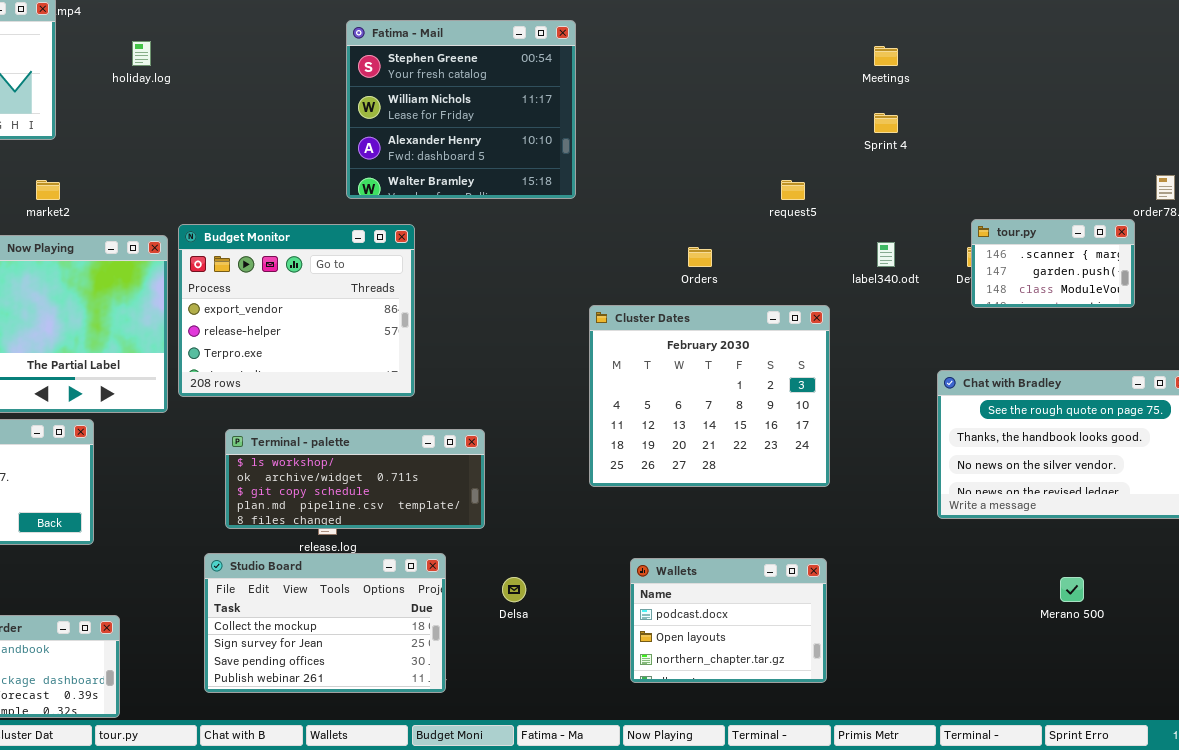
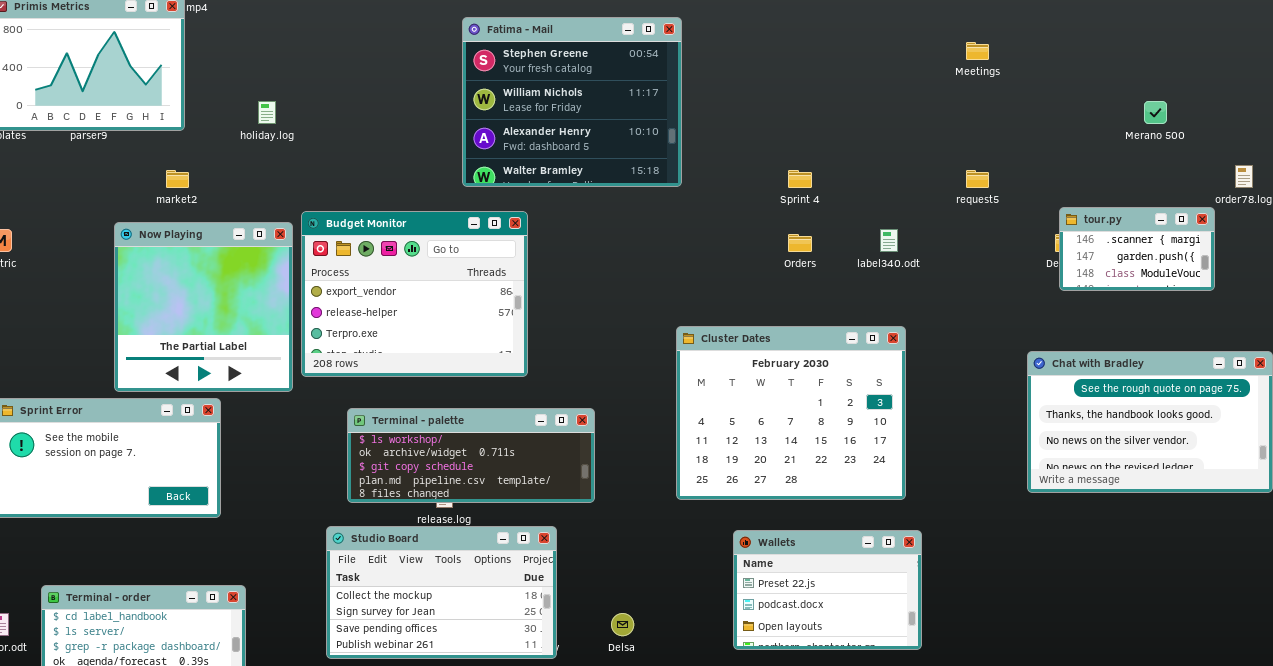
holiday.log: [132,41,151,66] -> [258,101,276,124], moved
Sprint 4: [874,113,898,133] -> [788,170,812,188], moved
request5: [781,180,805,200] -> [966,170,989,188], moved
label340.odt: [877,242,895,267] -> [880,229,898,252], moved
Cluster Dates: [589,305,830,487] -> [676,326,906,500], moved
Wallets: [630,558,827,683] -> [733,530,922,650], scrolled up 1 row
Delsa: [502,577,526,602] -> [611,613,634,636], moved
Merano 500: [1060,577,1084,602] -> [1144,101,1167,124], moved

